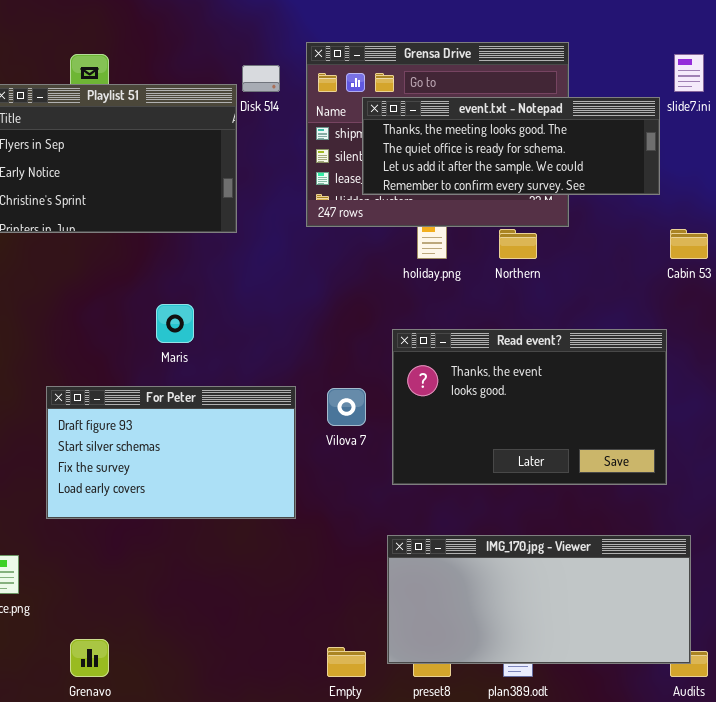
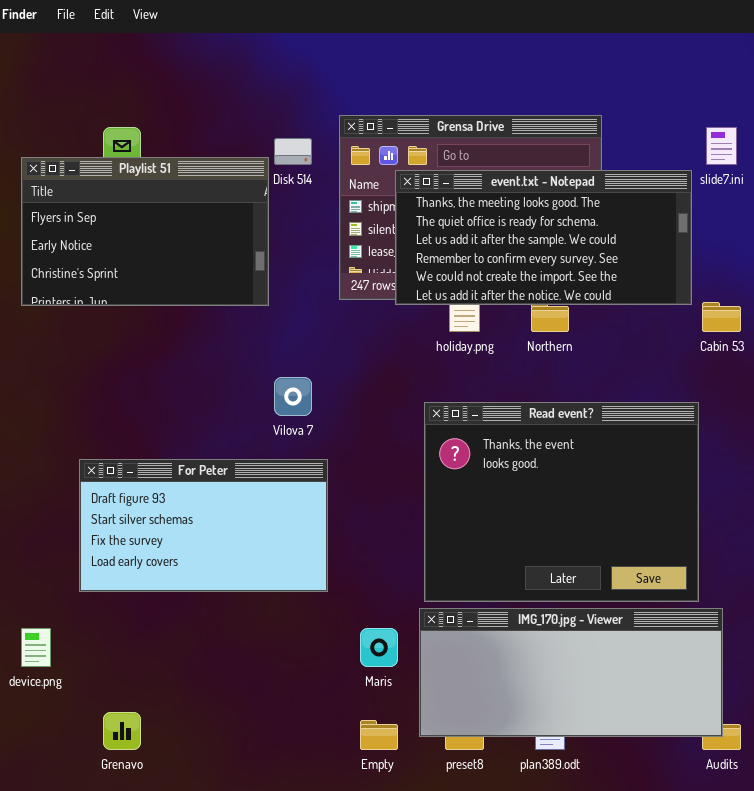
event.txt - Notepad: [362,97,660,195] -> [395,170,692,305], resized
Maris: [156,304,194,343] -> [360,628,398,667], moved
Read event?: [392,329,667,485] -> [424,402,699,602], resized
Vilova 7: [327,388,366,426] -> [274,377,312,416], moved

